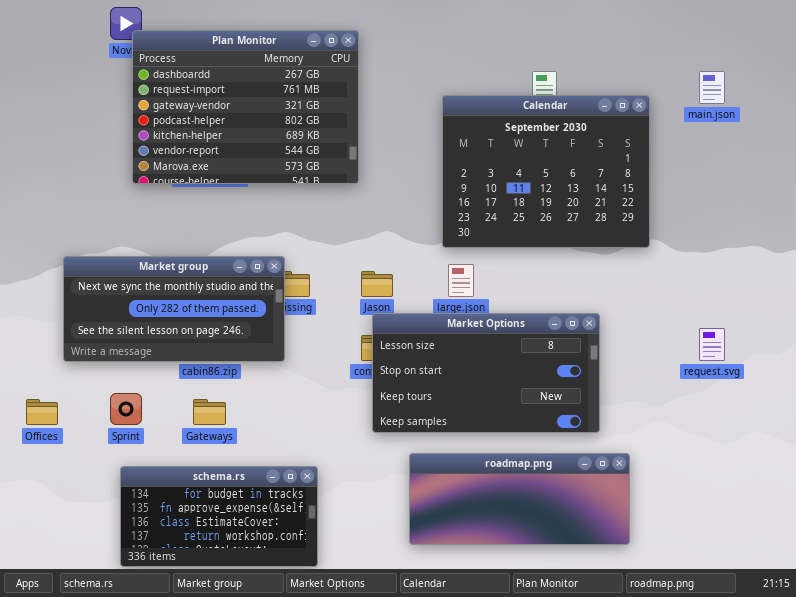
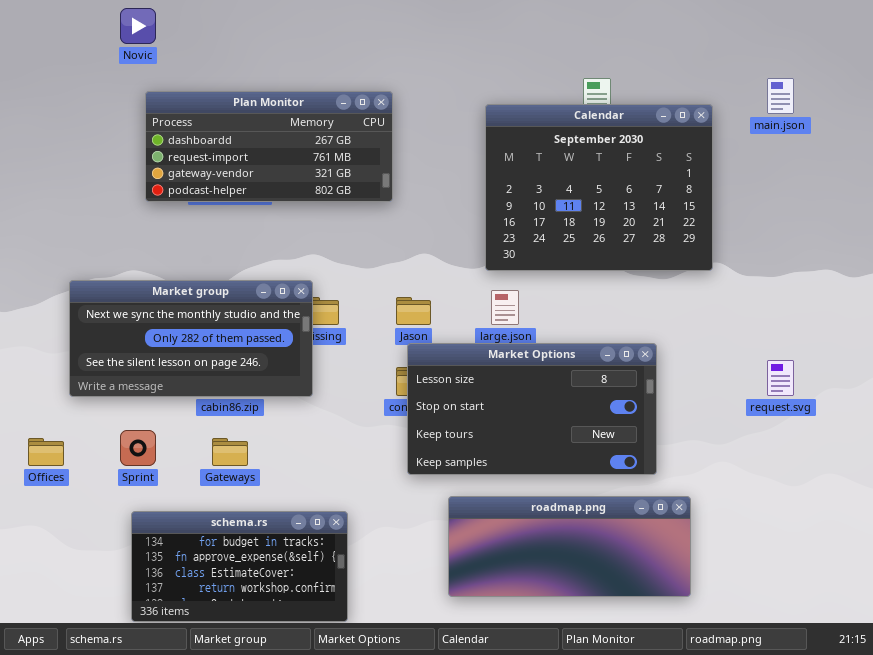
Plan Monitor: [132,30,359,184] -> [145,91,393,202], resized

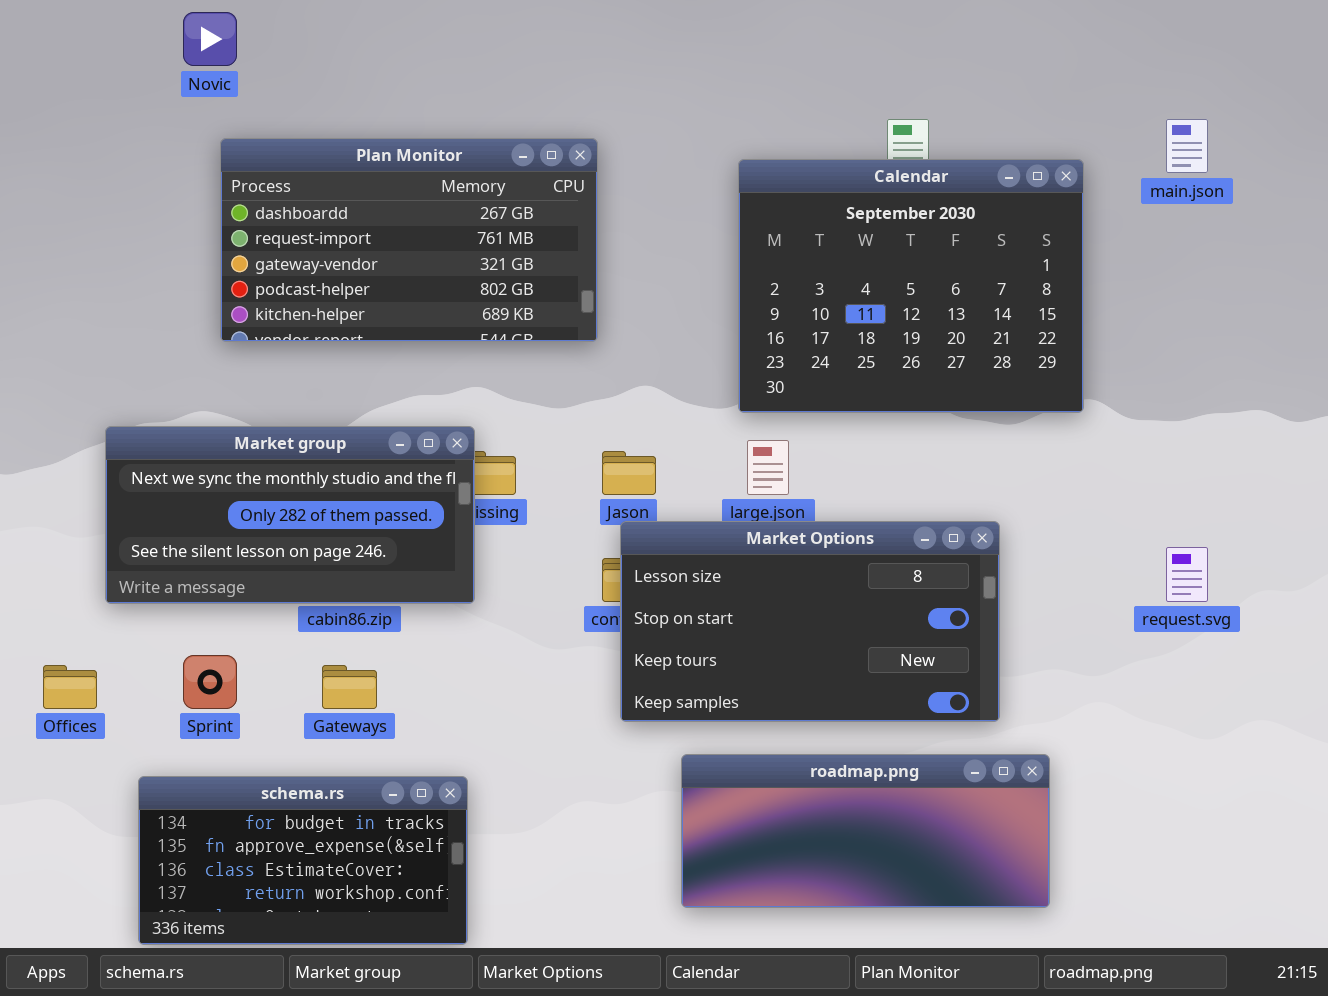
Plan Monitor: [145,91,393,202] -> [220,138,598,342], resized
schema.rs: [131,511,348,622] -> [138,776,468,945], moved

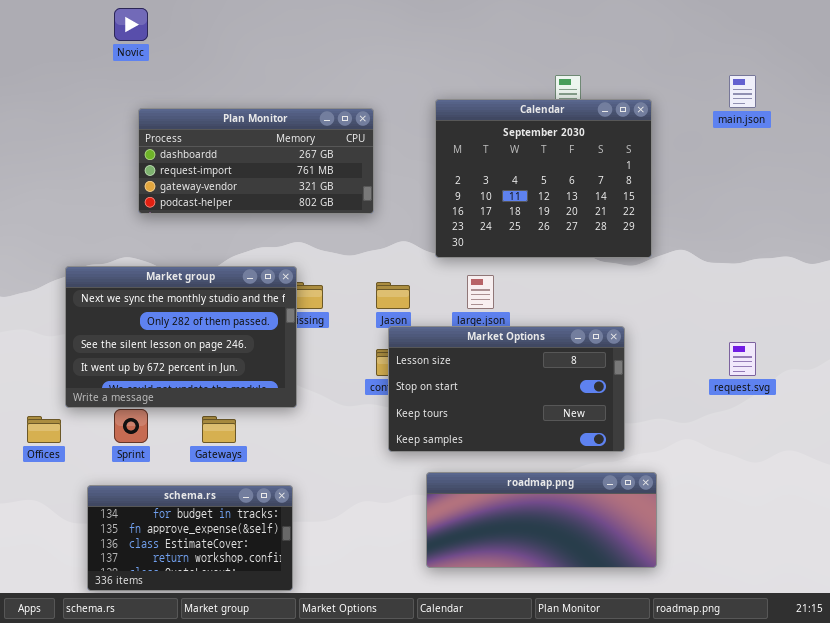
Plan Monitor: [220,138,598,342] -> [138,108,374,214], resized
Calendar: [738,159,1084,413] -> [435,99,652,258], moved
Market group: [105,426,475,604] -> [65,266,297,408], resized

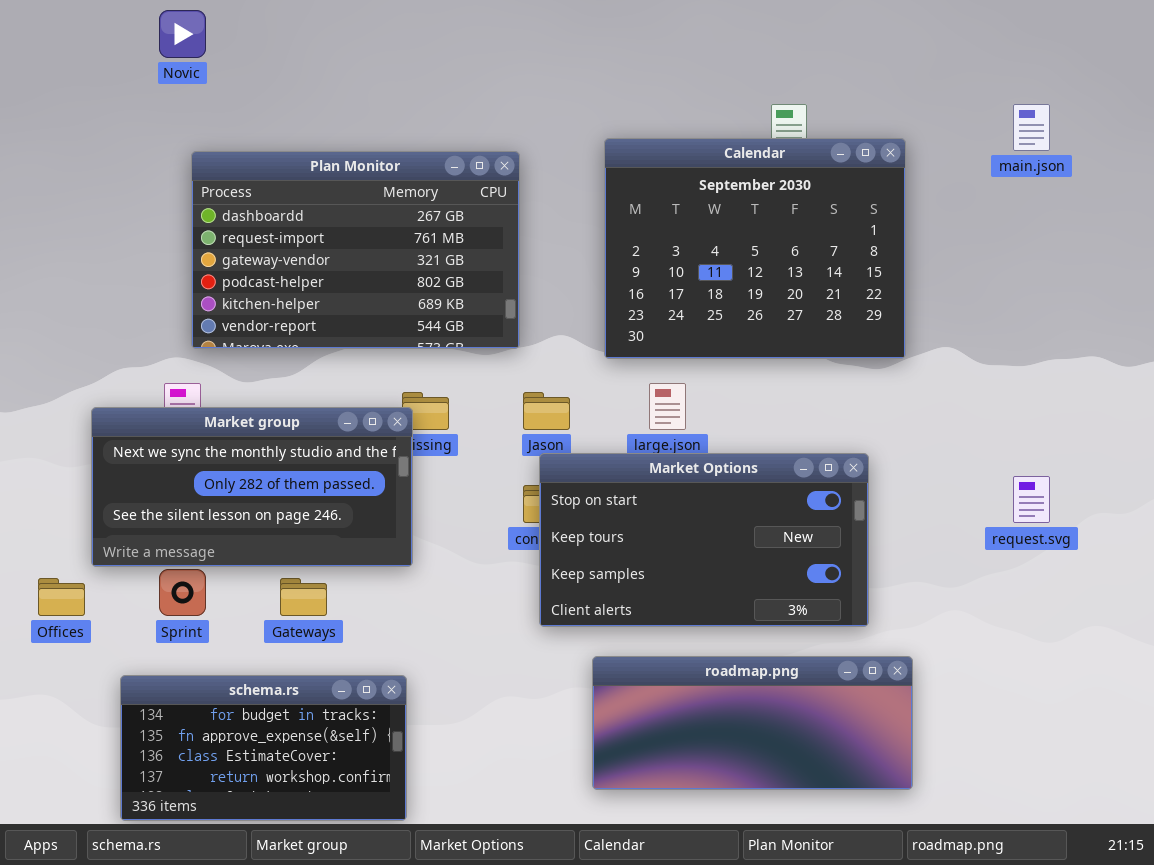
Plan Monitor: [138,108,374,214] -> [191,151,520,349], resized
Market group: [65,266,297,408] -> [91,407,413,567], resized
Market Options: [388,326,625,452] -> [539,453,869,627], scrolled down 1 row

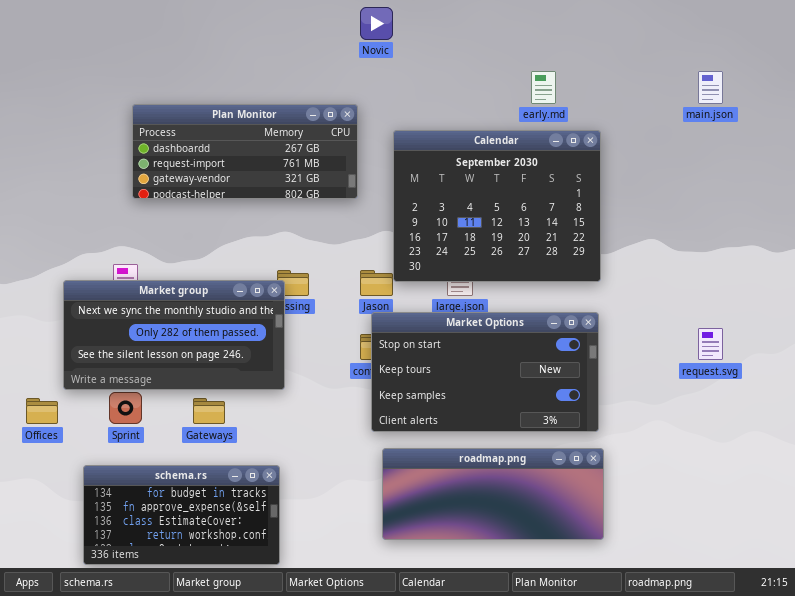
Novic: [159,10,206,58] -> [360,7,393,40], moved
Calendar: [604,138,906,359] -> [393,130,601,282], moved
Plan Monitor: [191,151,520,349] -> [132,104,358,199], resized
roadmap.png: [592,656,913,790] -> [382,448,604,540], moved

